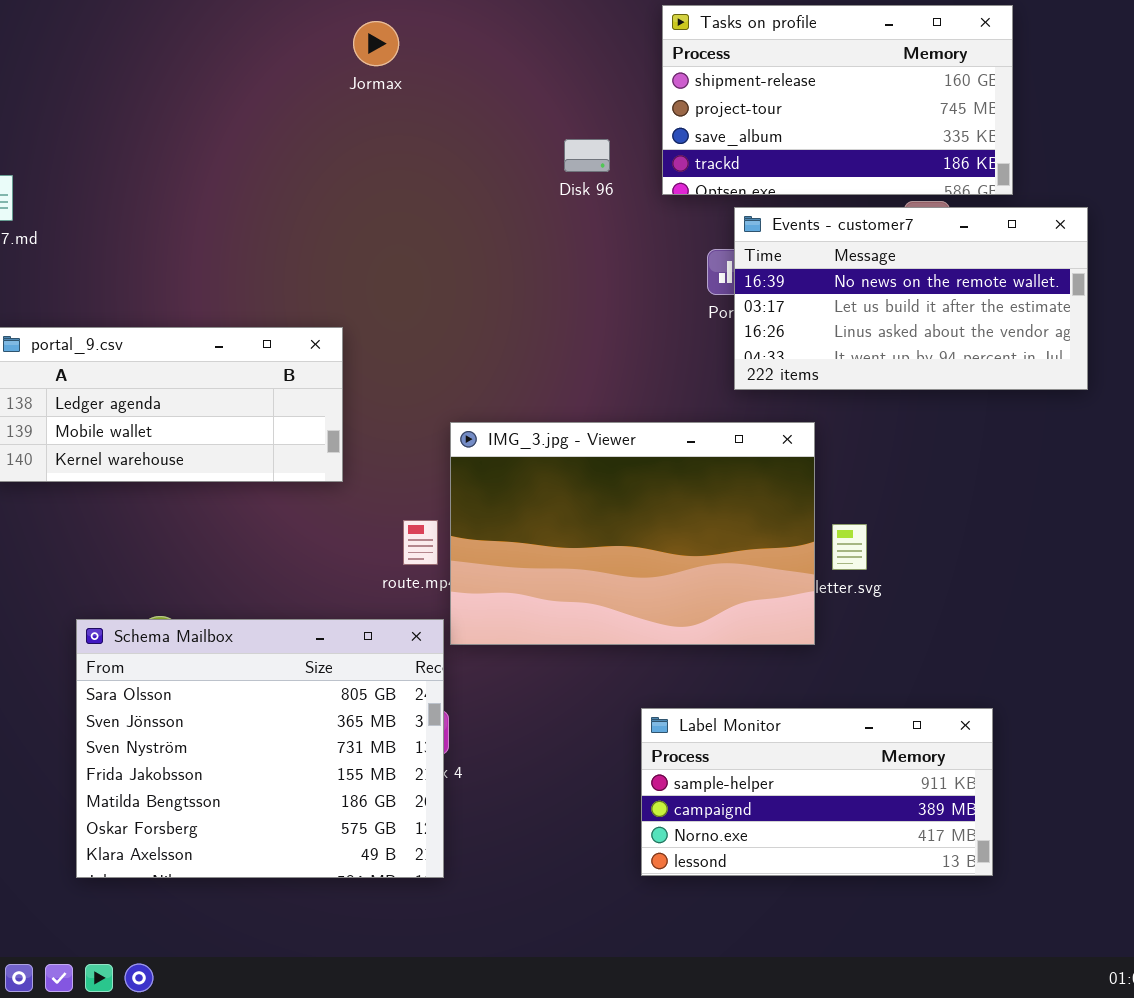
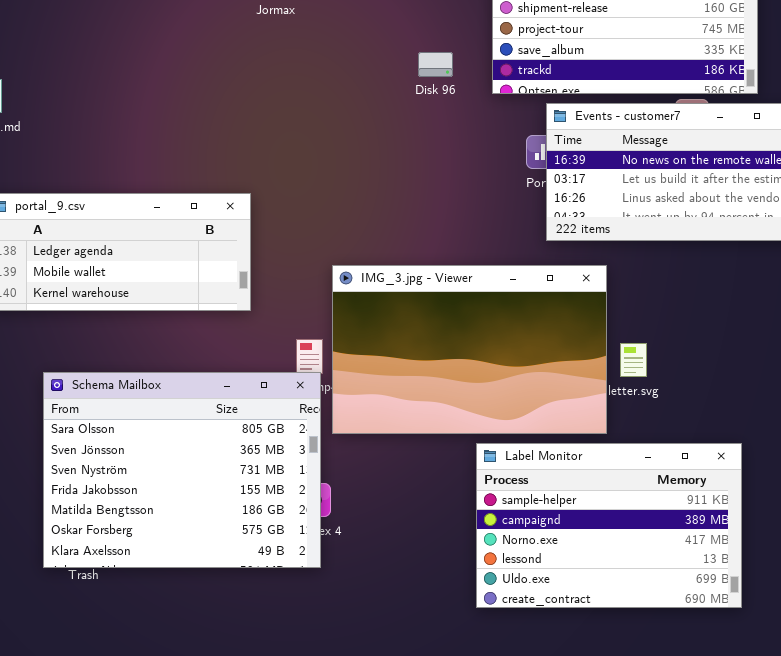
Schema Mailbox: [76,619,444,878] -> [43,372,321,568], moved
Label Monitor: [641,708,993,876] -> [476,443,742,608], resized

